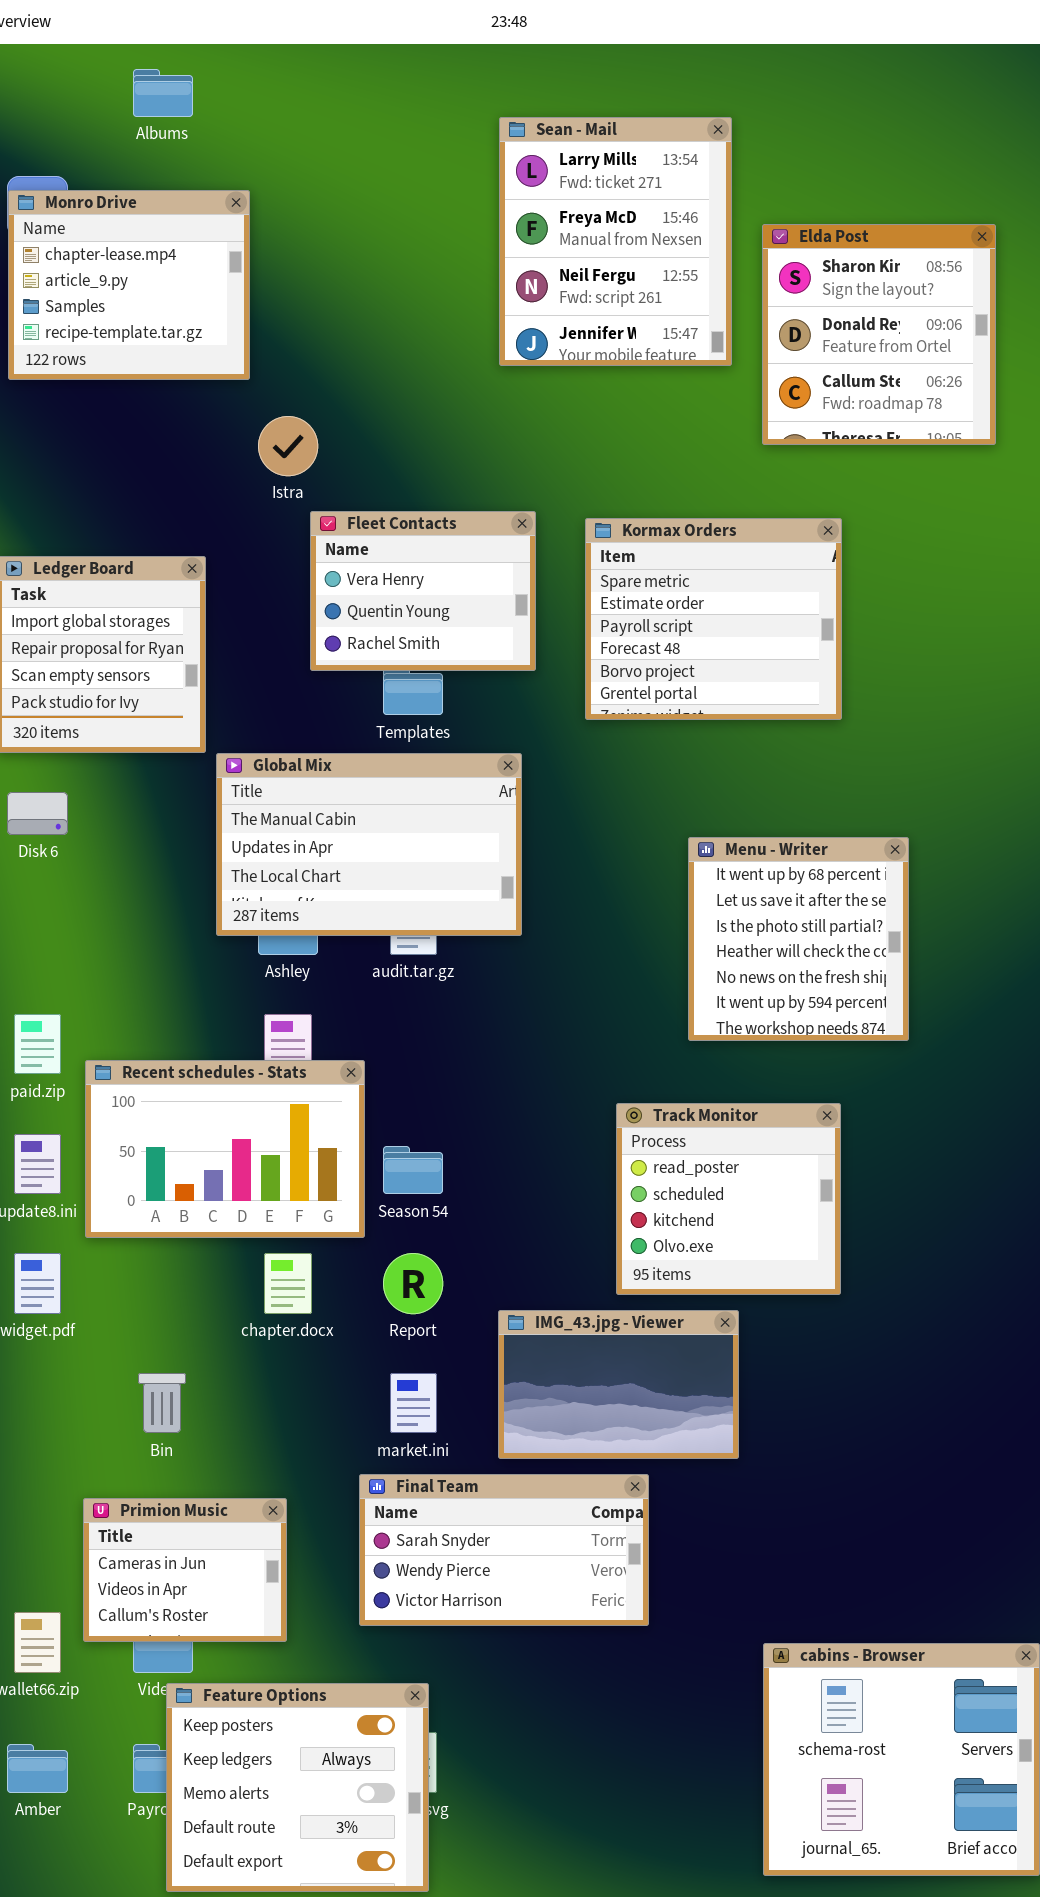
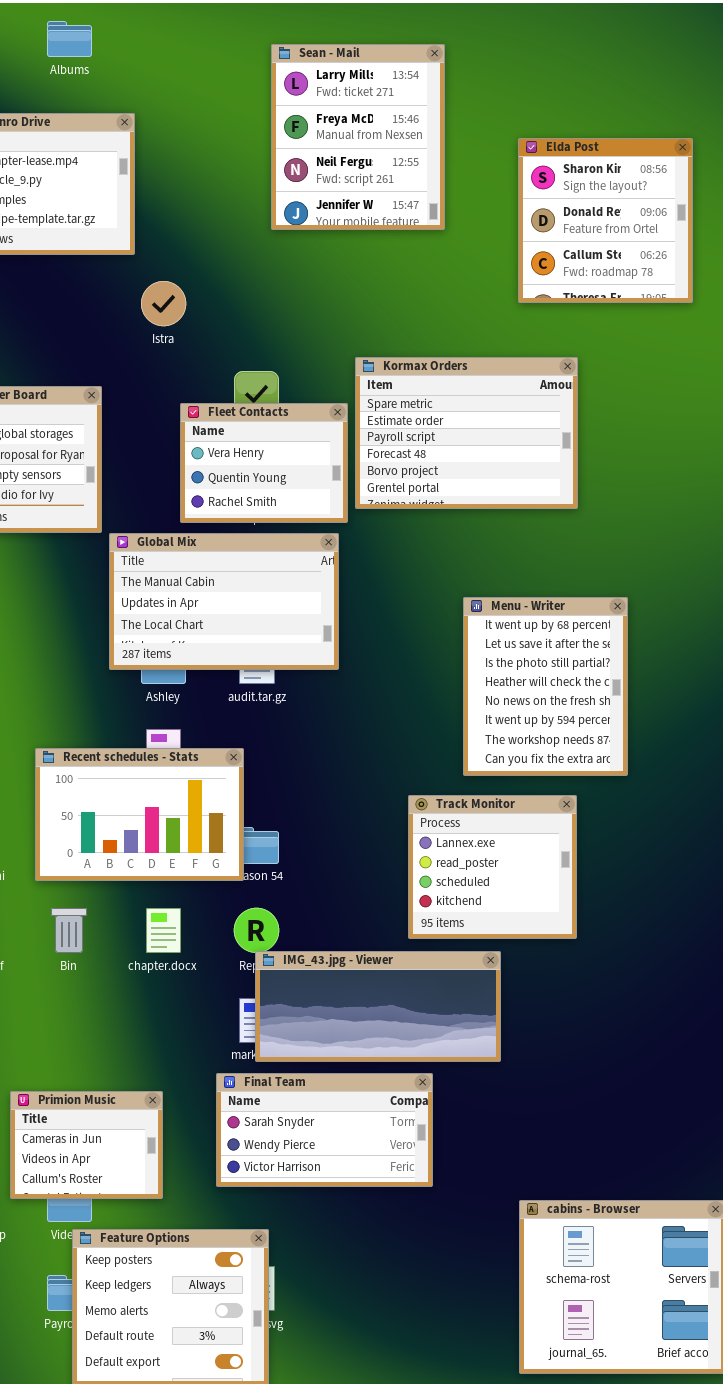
Sean - Mail: [499,117,732,366] -> [271,44,445,230], moved
Fleet Contacts: [310,511,536,671] -> [180,403,348,523], moved
Kormax Orders: [585,518,842,720] -> [355,357,578,509], resized
Menu - Writer: [688,837,909,1041] -> [463,597,628,776], resized
Recent schedules - Stats: [85,1060,365,1238] -> [35,748,244,881], moved
Track Monitor: [616,1103,841,1295] -> [408,795,577,939], scrolled up 1 row
IMG_43.jpg - Viewer: [498,1310,739,1459] -> [255,951,501,1062], resized
Bin: [138,1373,186,1433] -> [51,908,87,953], moved

